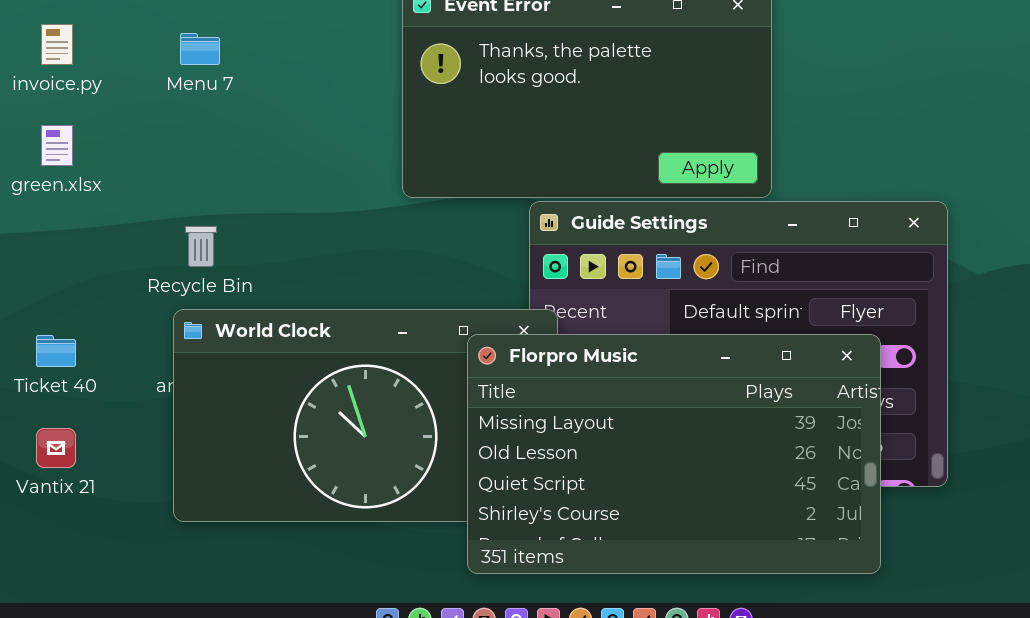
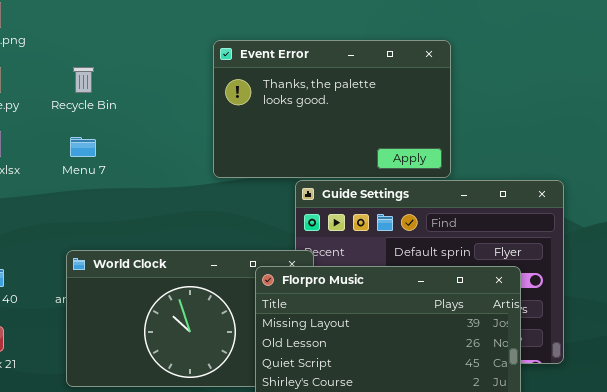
Menu 7: [180,33,220,65] -> [70,137,96,157], moved
Recycle Bin: [185,226,217,267] -> [73,67,94,93], moved

